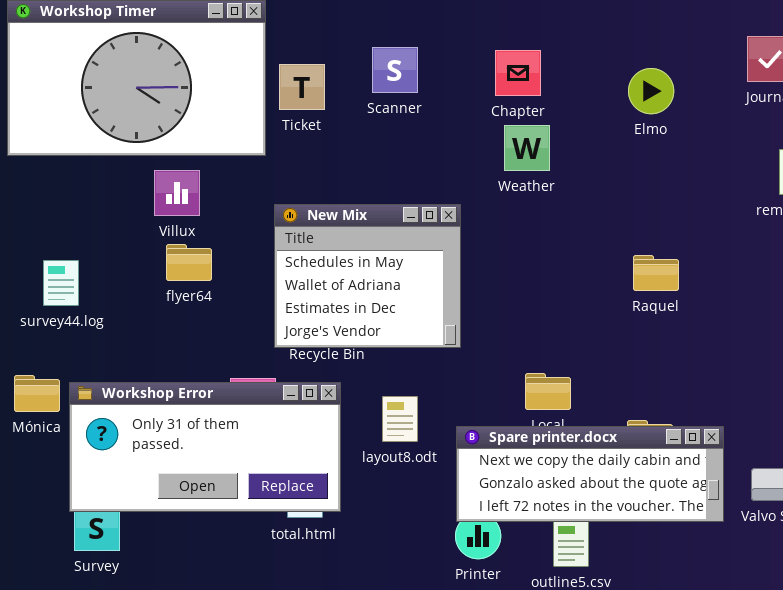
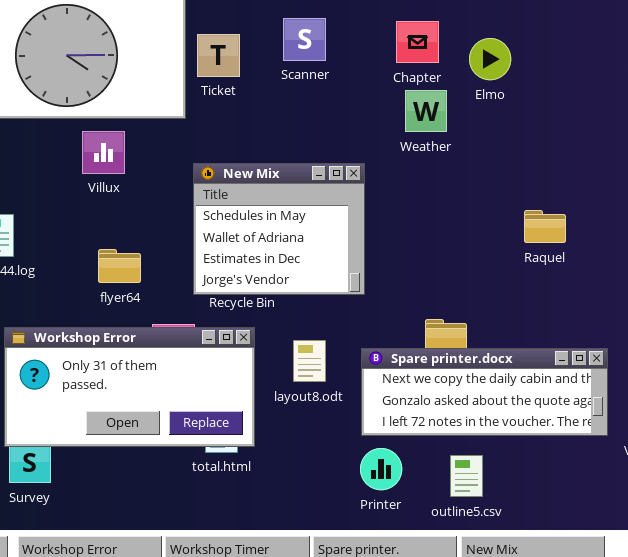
Elmo: [628,68,674,114] -> [469,38,511,80], moved
flyer64: [166,244,212,281] -> [98,249,141,283], moved
Spare printer.docx: [456,426,724,522] -> [361,348,608,436], moved

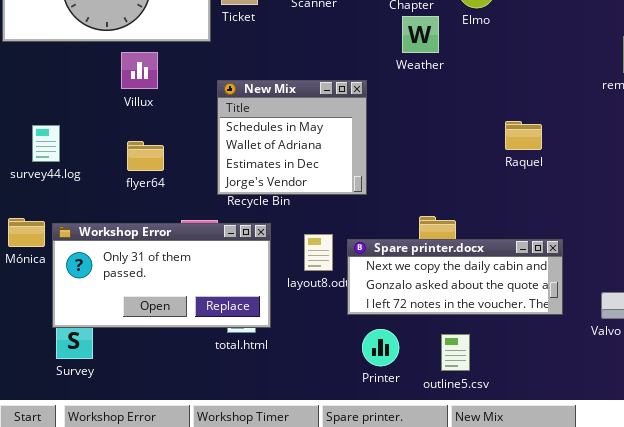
flyer64: [98,249,141,283] -> [127,141,164,171], moved
Spare printer.docx: [361,348,608,436] -> [347,239,563,315], moved

